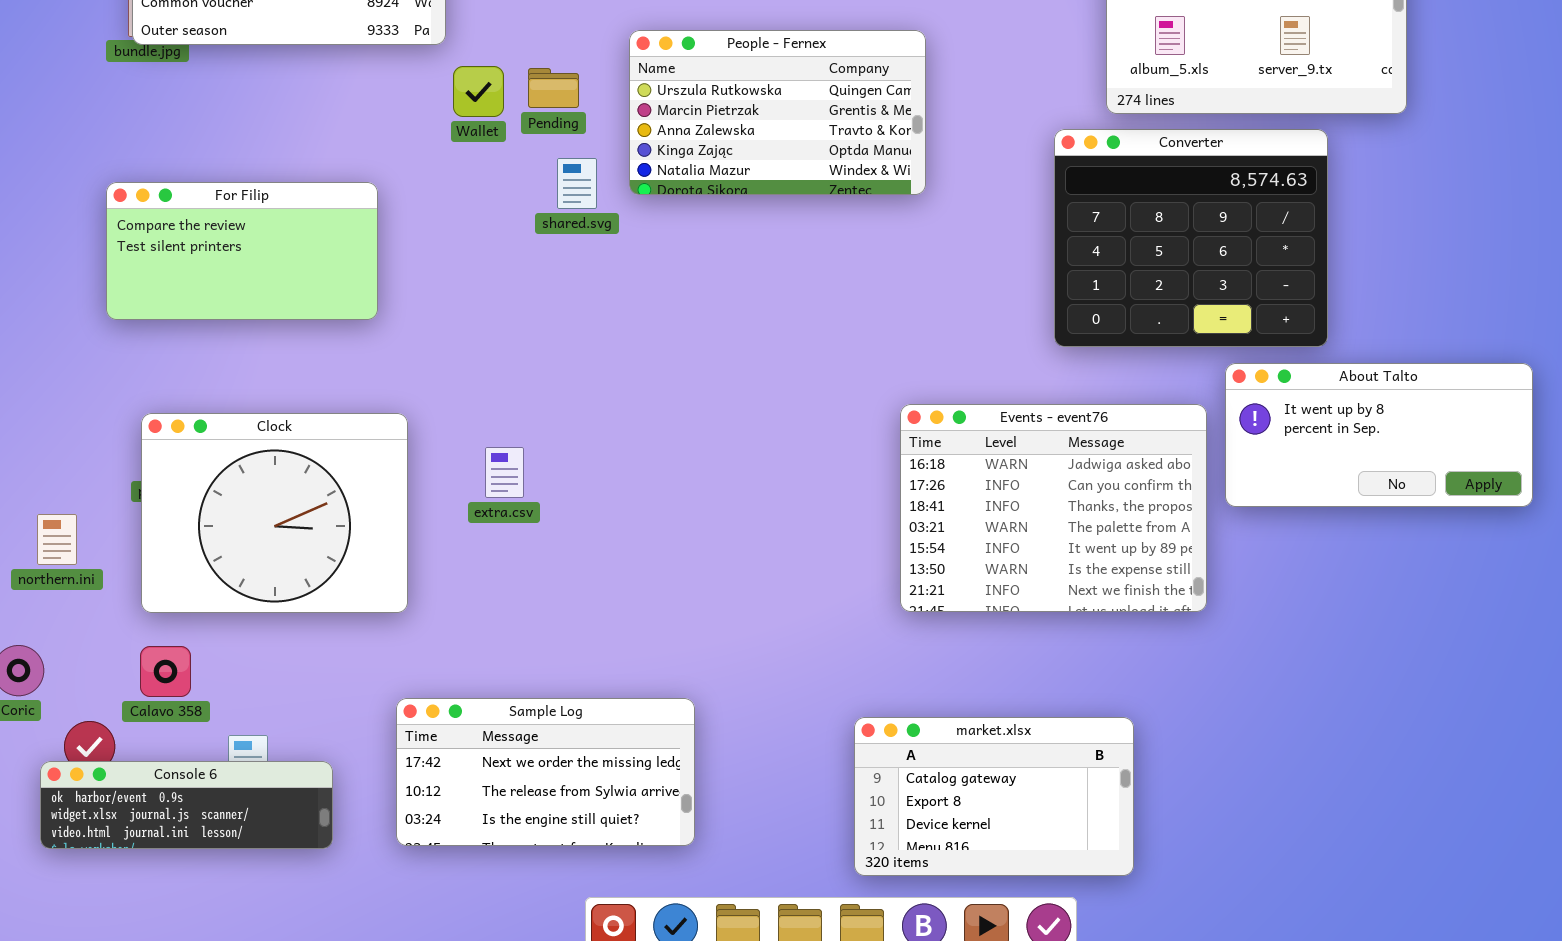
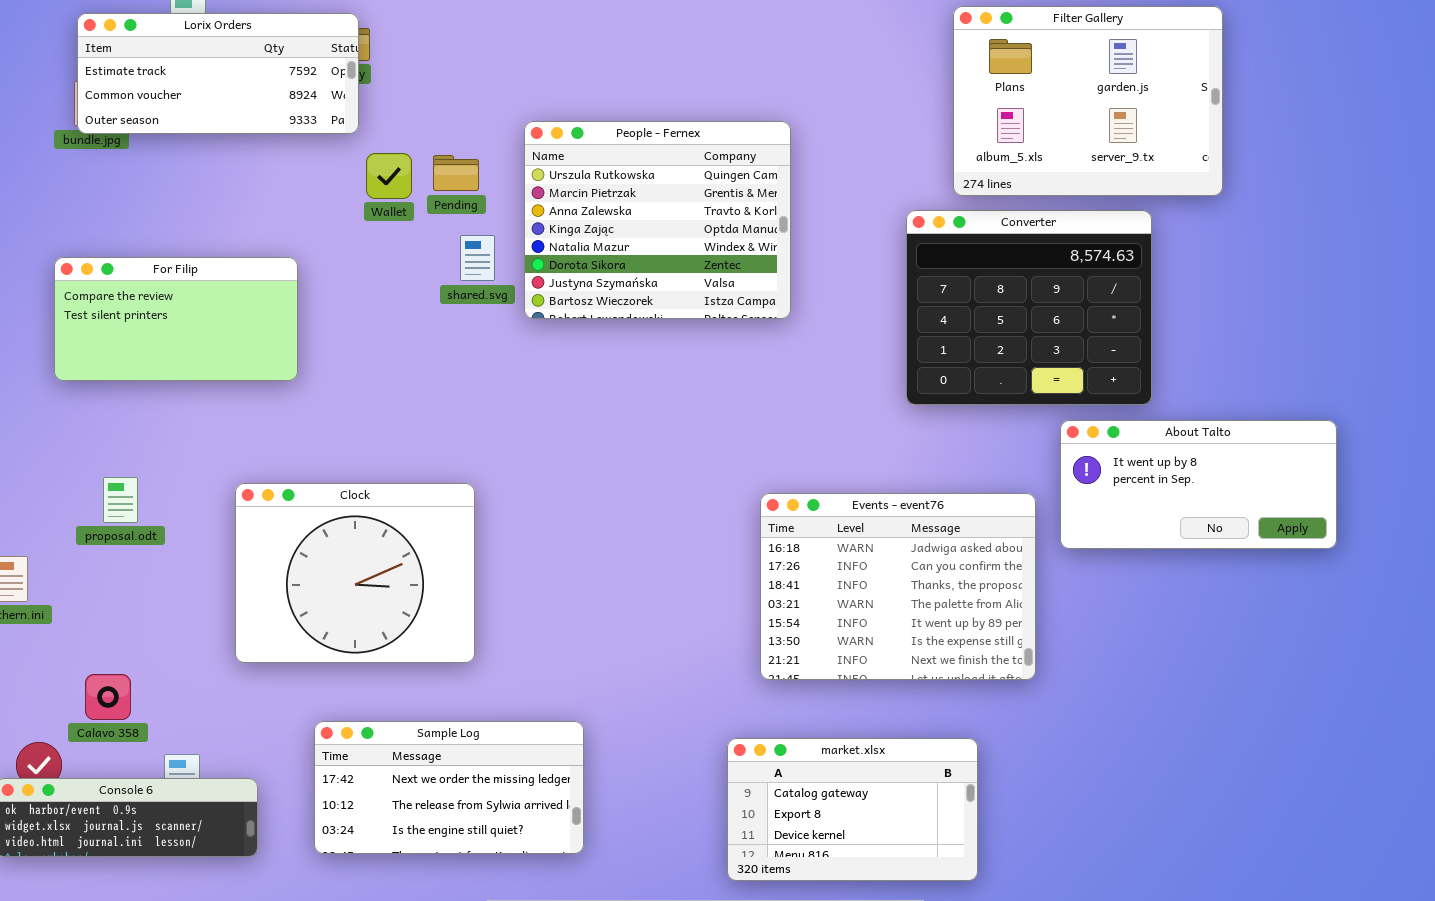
People - Fernex: [629,30,926,195] -> [524,121,791,319], resized
Events - event76: [900,404,1207,612] -> [760,493,1036,680], moved
Clock: [141,413,408,613] -> [235,483,475,663], moved

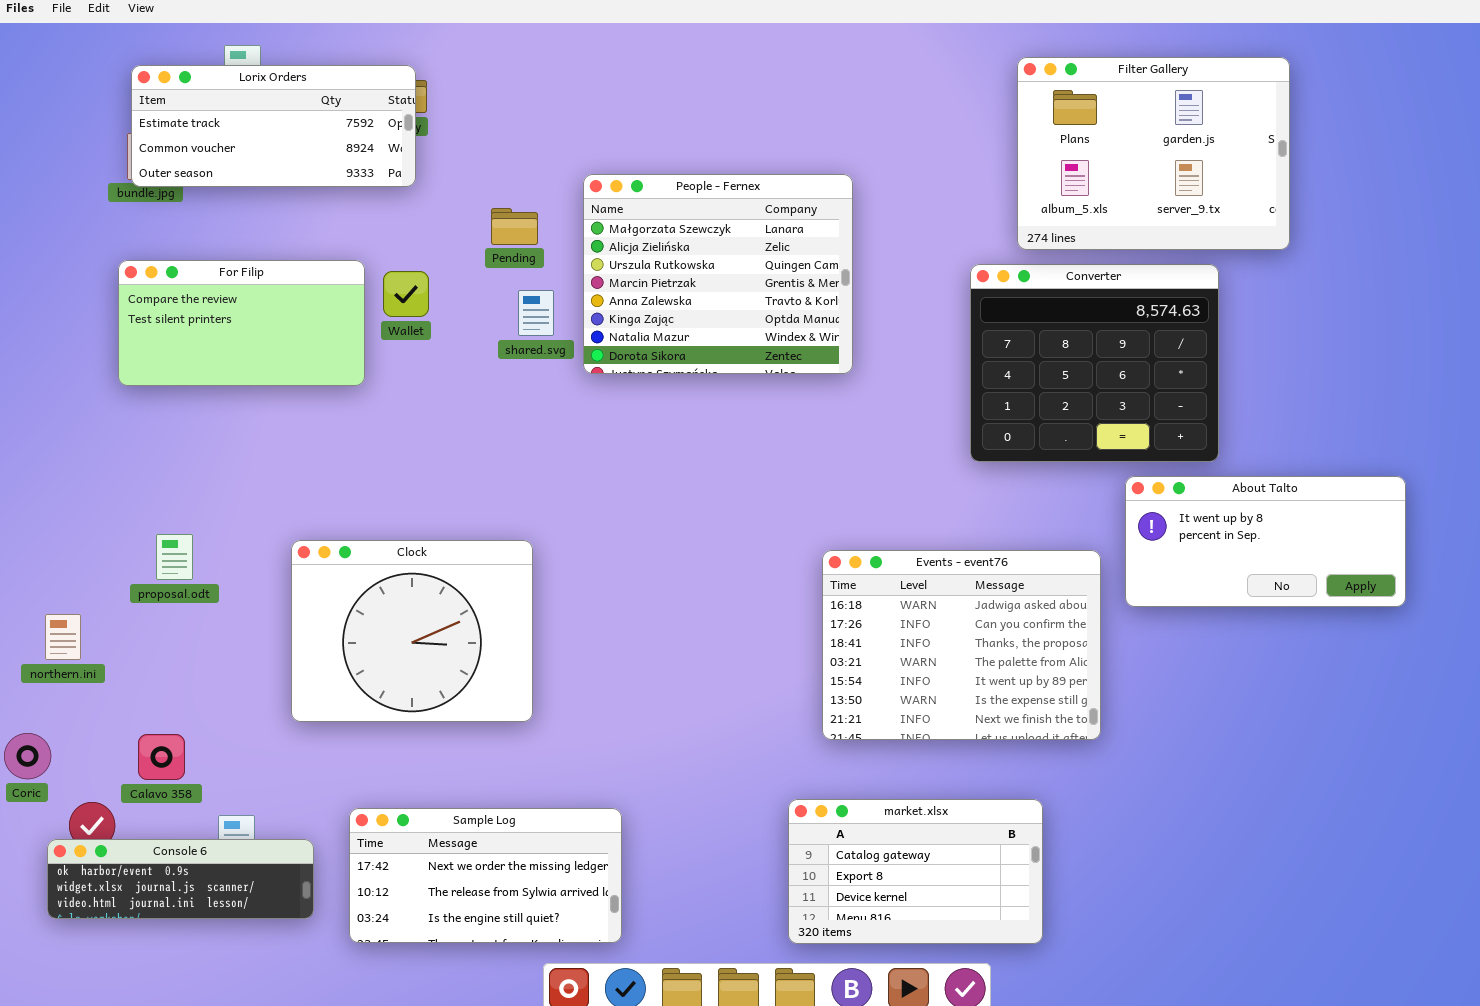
People - Fernex: [524,121,791,319] -> [583,174,853,374], scrolled up 2 rows
Wallet: [366,153,412,199] -> [383,271,429,317], moved
For Filip: [54,257,298,381] -> [118,260,365,386], moved
Sample Log: [314,721,584,854] -> [349,808,622,943], moved

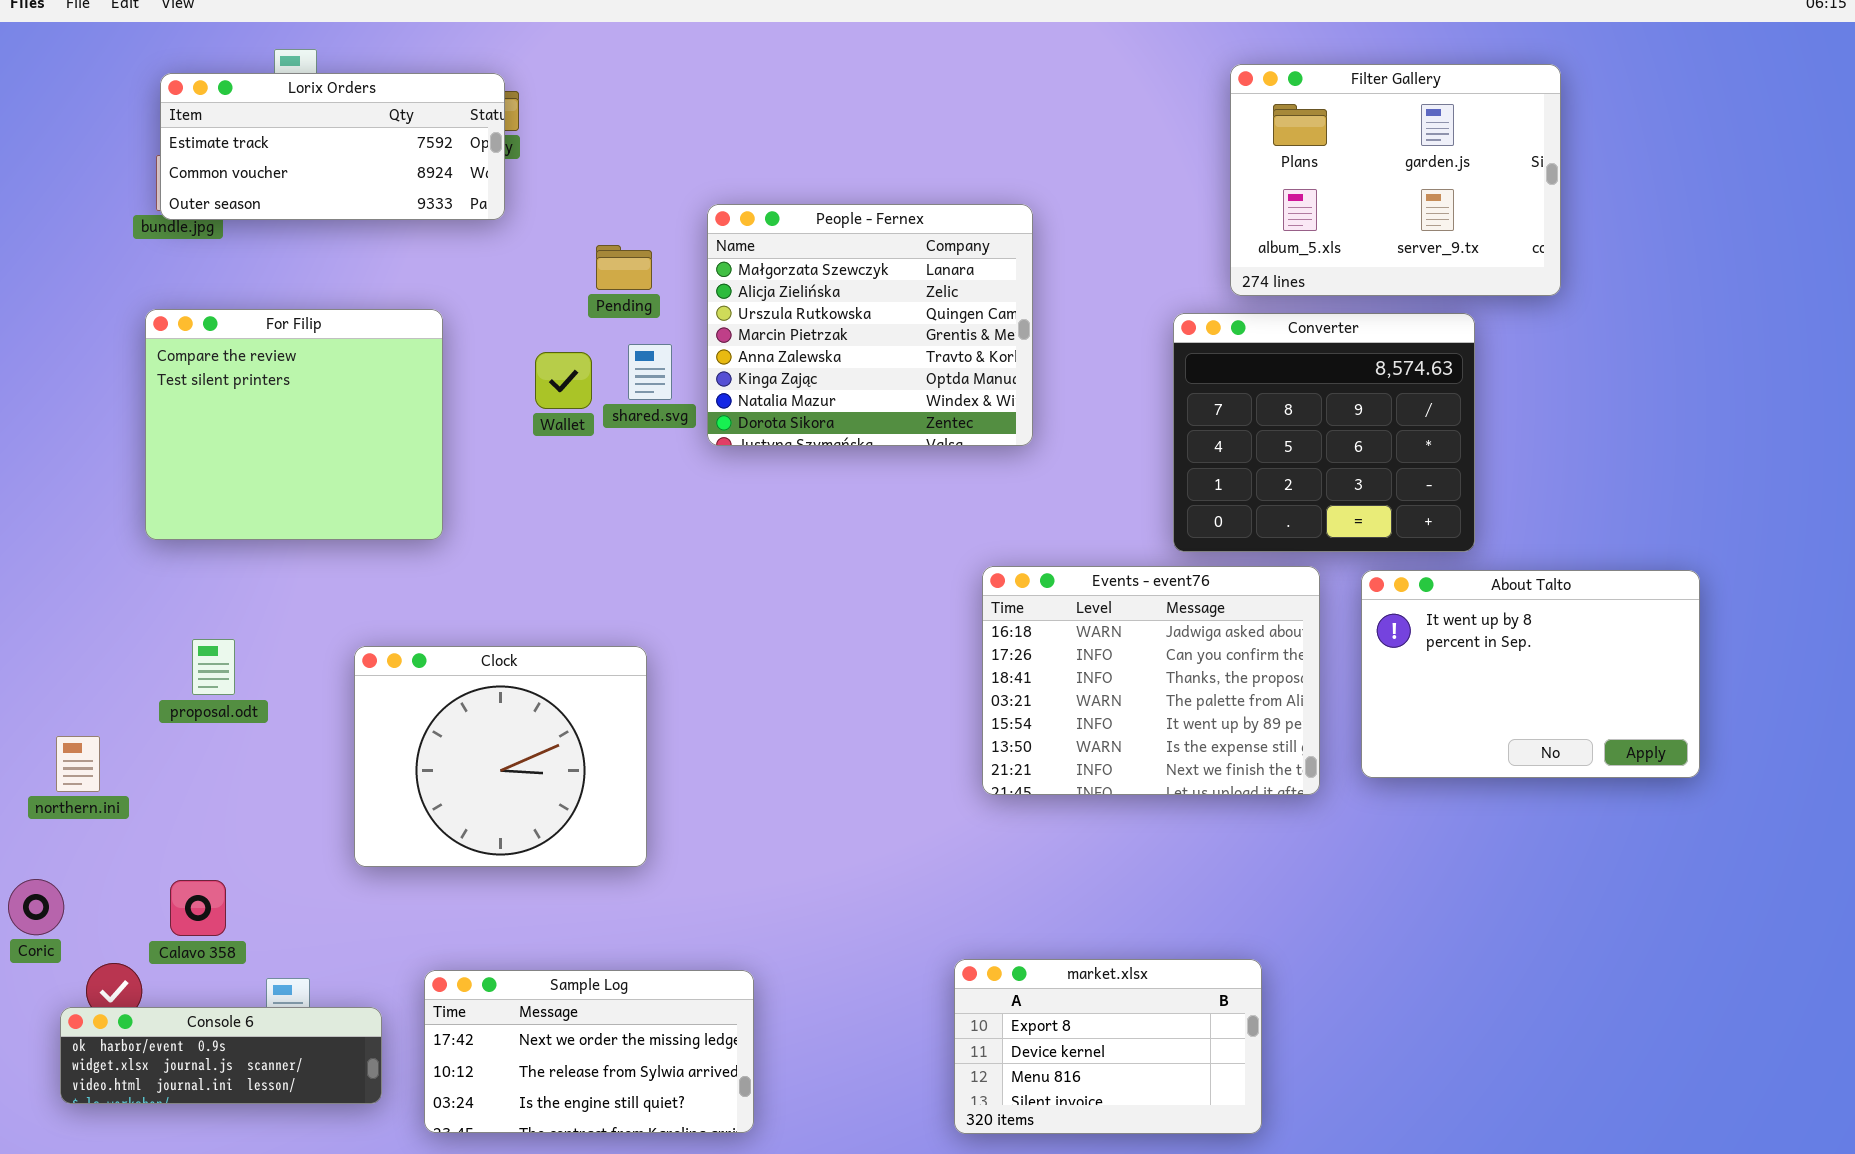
For Filip: [118,260,365,386] -> [145,309,443,540], resized
Wallet: [383,271,429,317] -> [535,352,592,409], moved
About Talto: [1125,476,1406,607] -> [1361,570,1700,778], resized
Events - event76: [822,550,1101,740] -> [982,566,1320,795], moved
market.xlsx: [788,799,1043,944] -> [954,959,1262,1134], scrolled down 1 row

